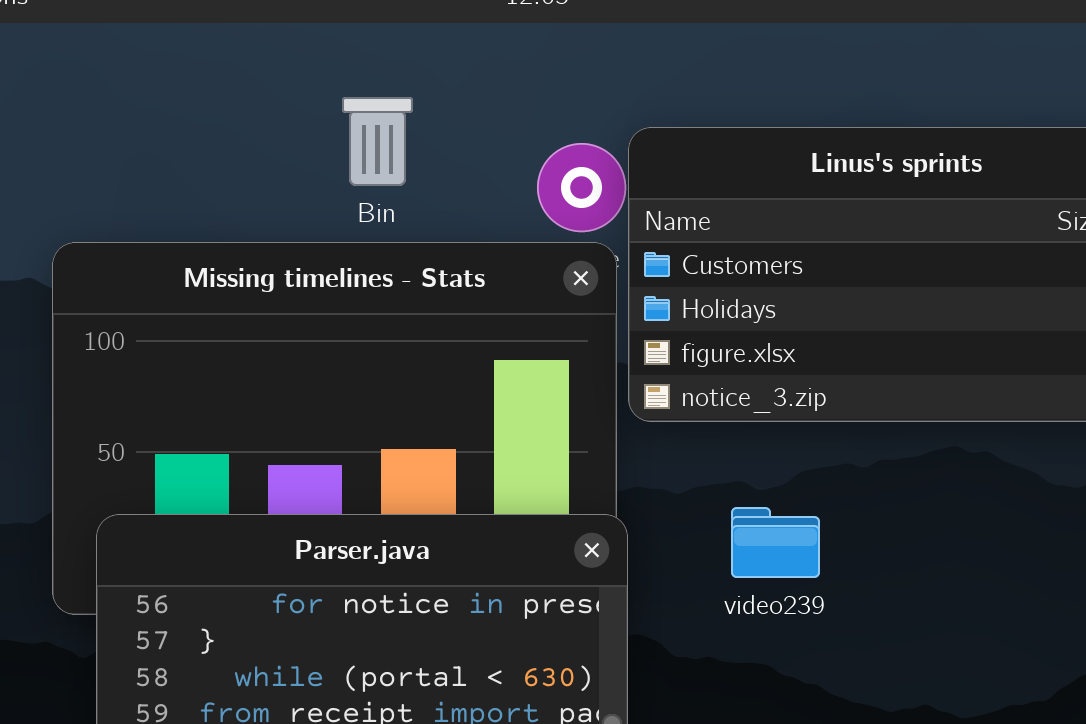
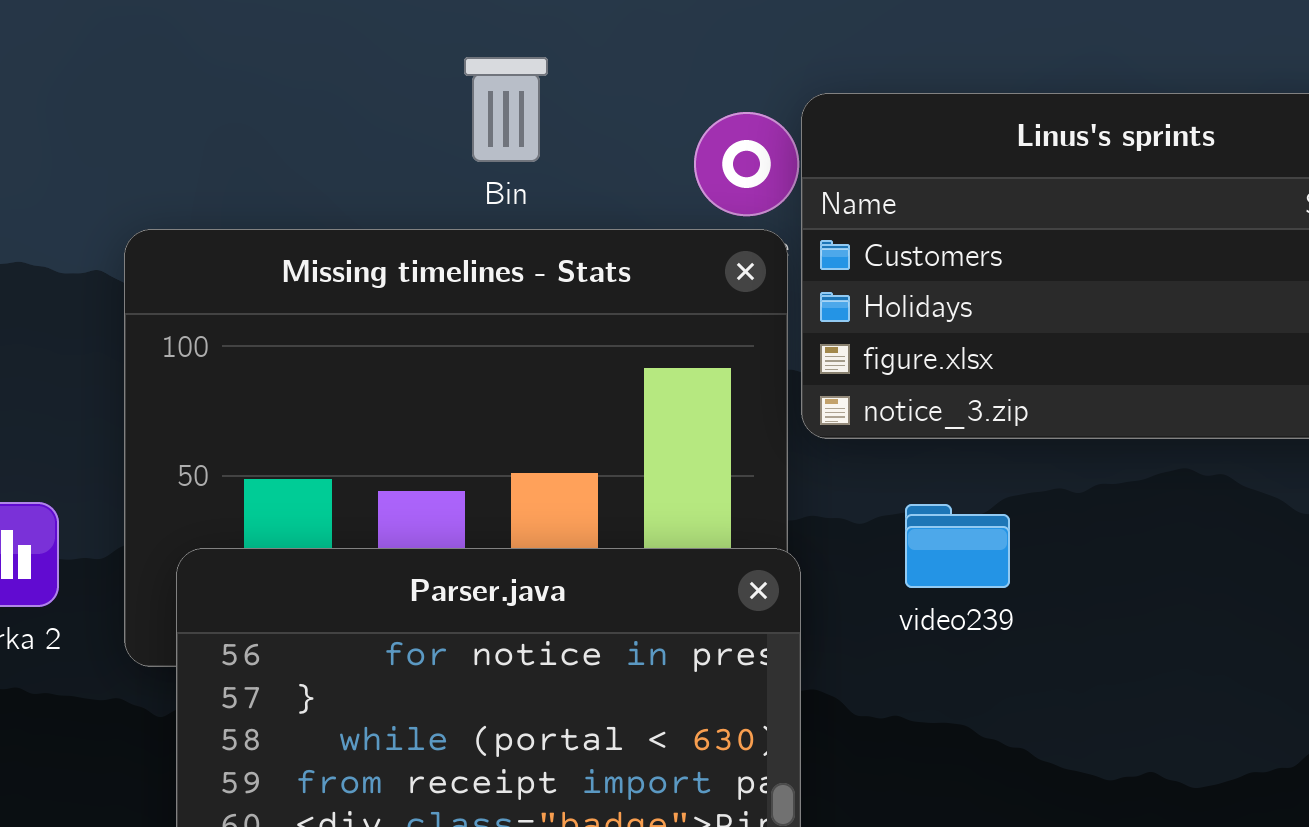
video239: [731,507,820,578] -> [905,504,1010,588], moved

